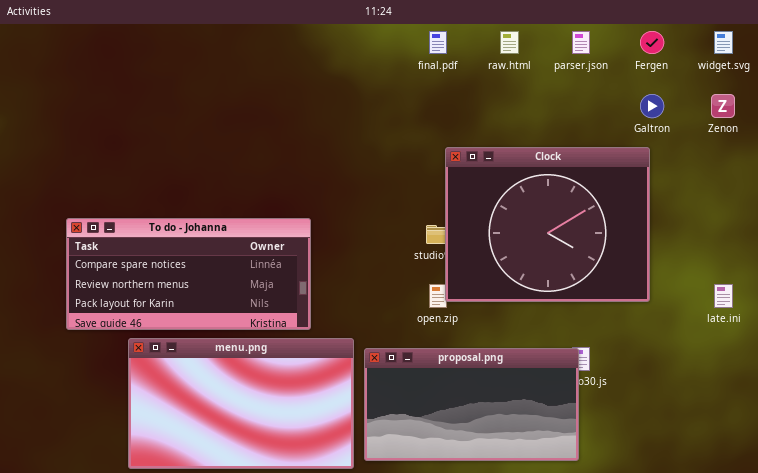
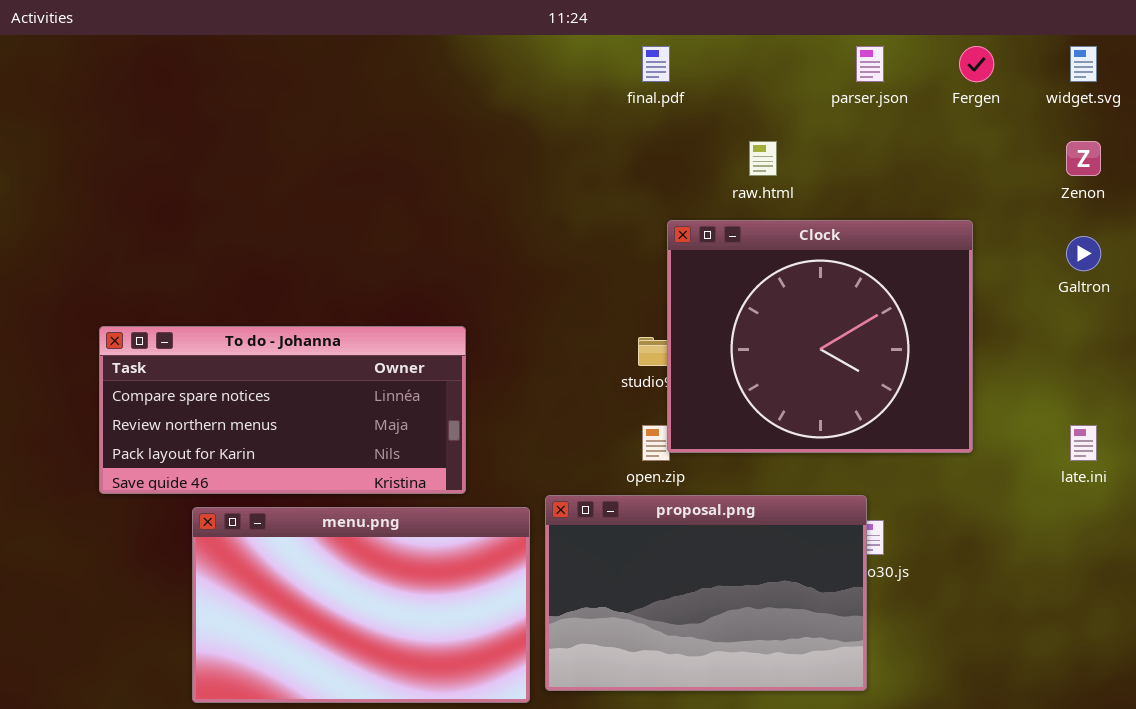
raw.html: [500,31,519,54] -> [749,141,777,176], moved
Galtron: [640,94,664,118] -> [1066,236,1101,271], moved
proposal.png: [364,348,579,461] -> [545,495,867,691], resized

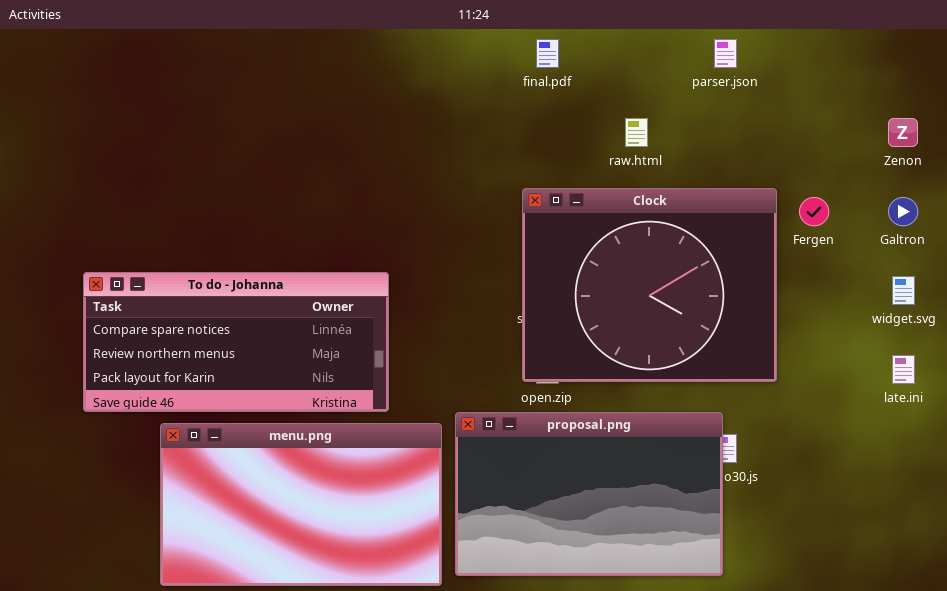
Fergen: [959,46,994,82] -> [799,197,829,226], moved
widget.svg: [1070,46,1097,82] -> [892,276,915,305], moved
Clock: [667,220,973,453] -> [522,188,777,382], moved

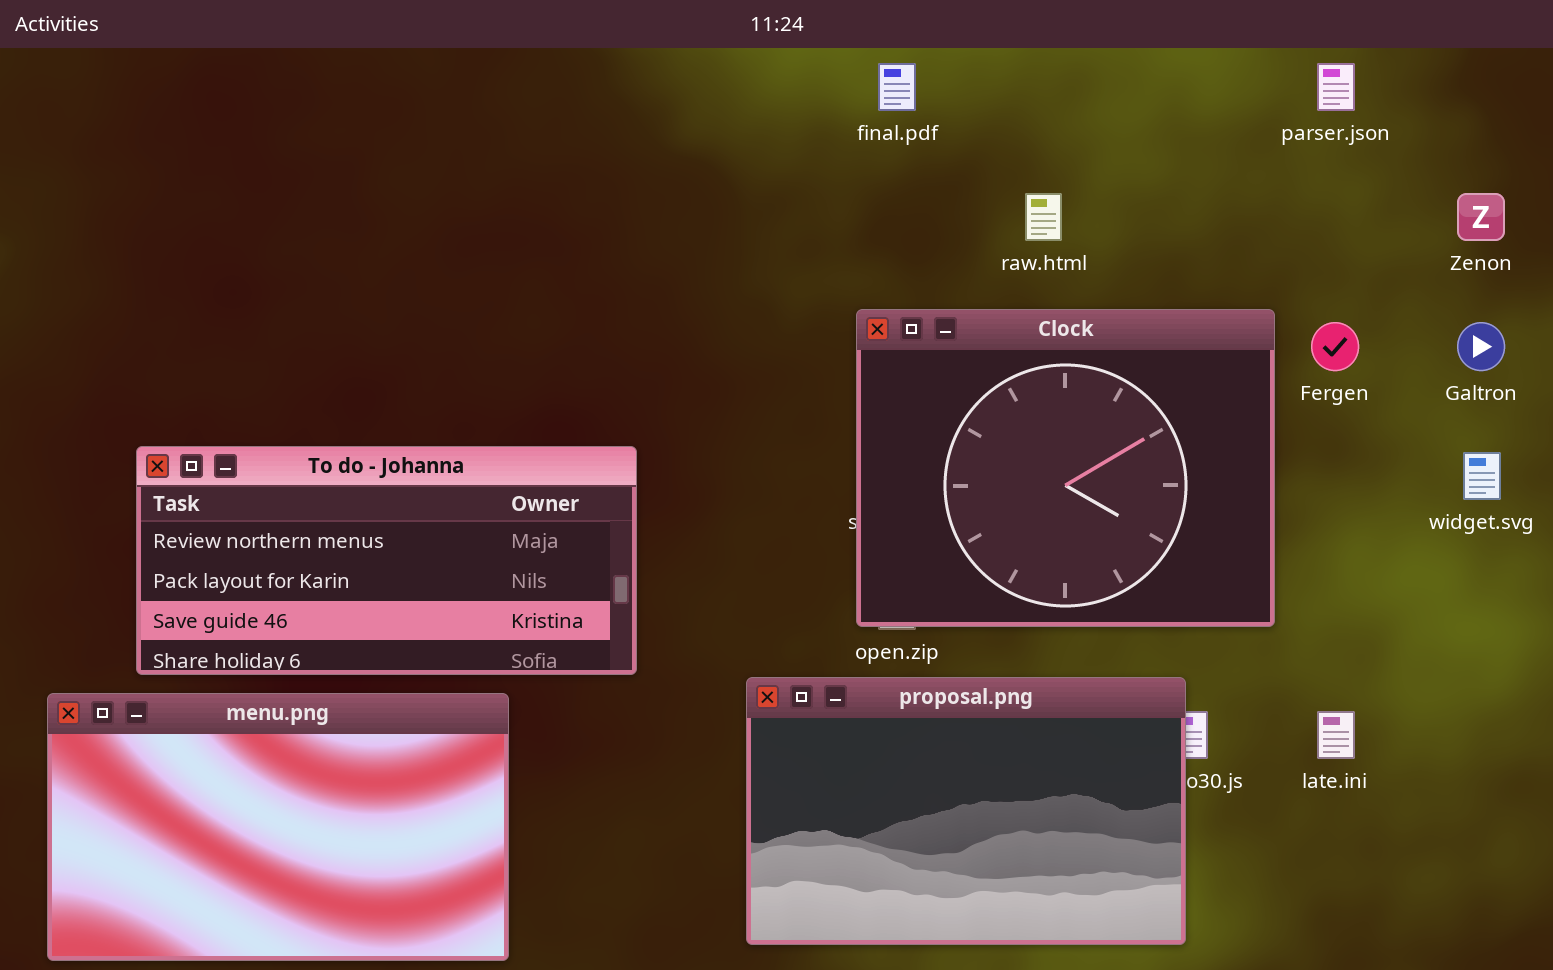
parser.json: [714,39,737,68] -> [1317,63,1355,111], moved
To do - Johanna: [83,272,389,412] -> [136,446,637,675], scrolled down 1 row
late.ini: [892,355,915,384] -> [1317,711,1355,759], moved
menu.png: [160,423,442,586] -> [47,693,509,961], moved

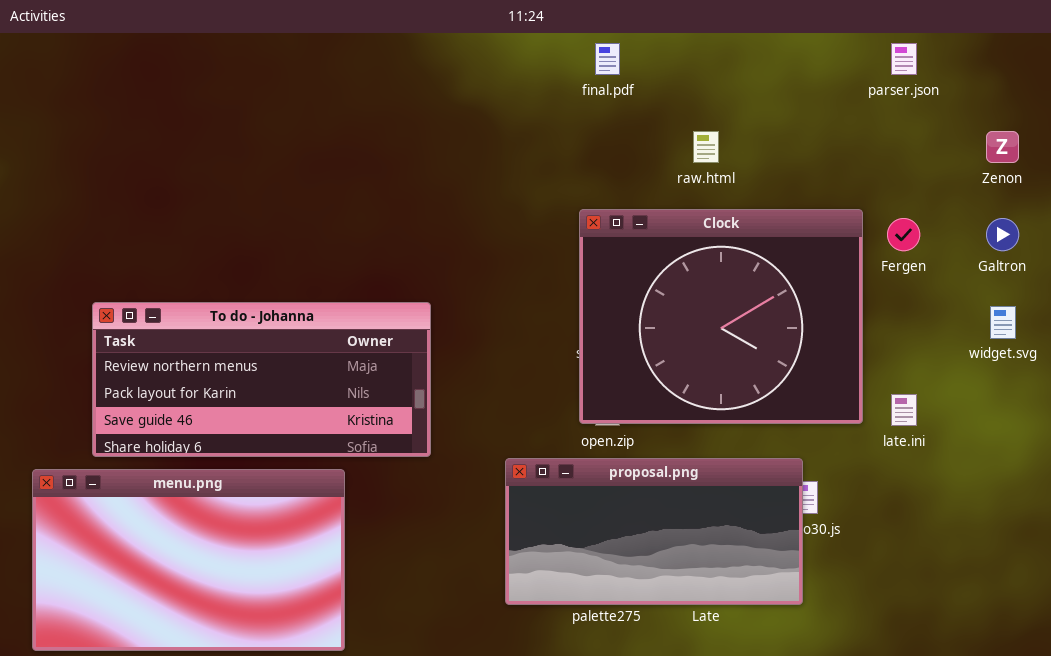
proposal.png: [746,677,1186,945] -> [505,458,803,605], resized
late.ini: [1317,711,1355,759] -> [891,394,917,426], moved

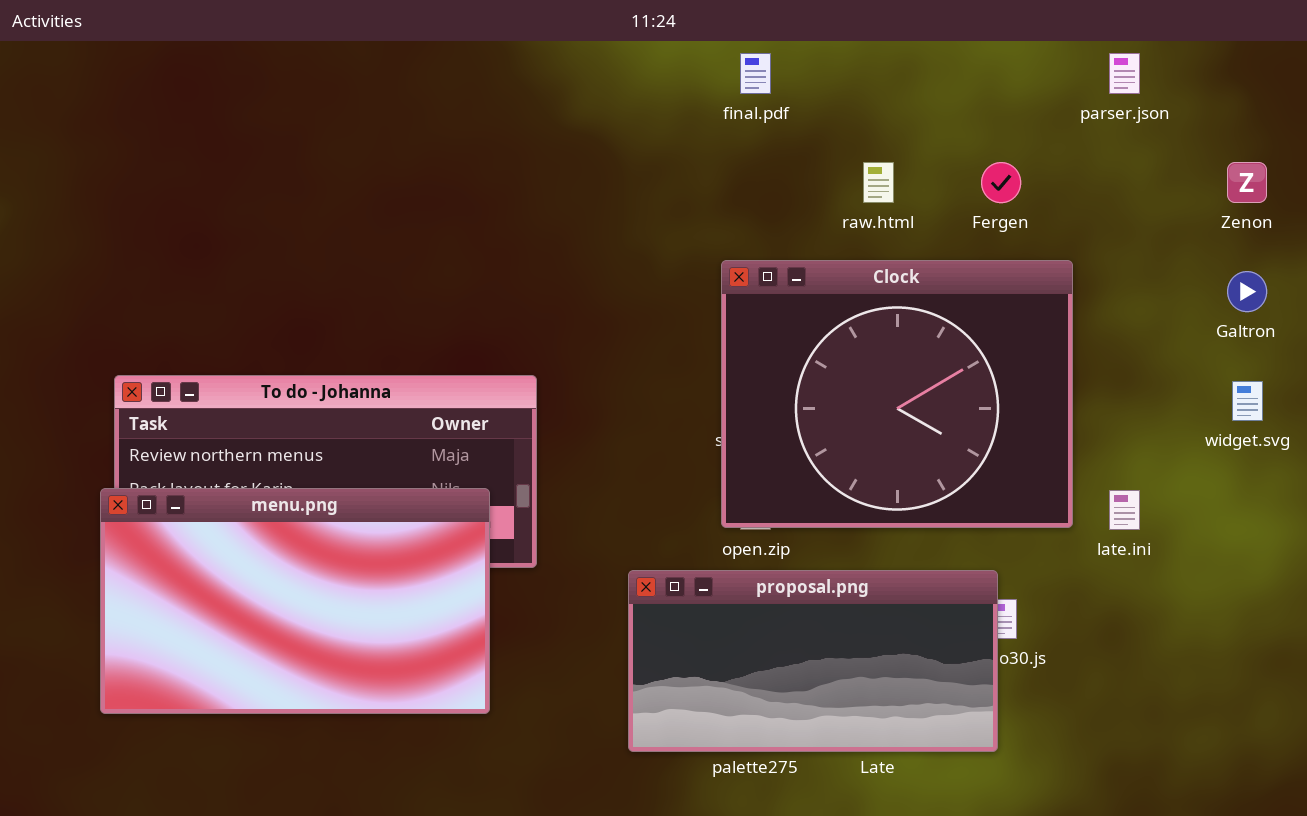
Fergen: [887,218,920,251] -> [981,162,1021,203], moved
menu.png: [32,469,345,651] -> [100,488,490,714], moved

